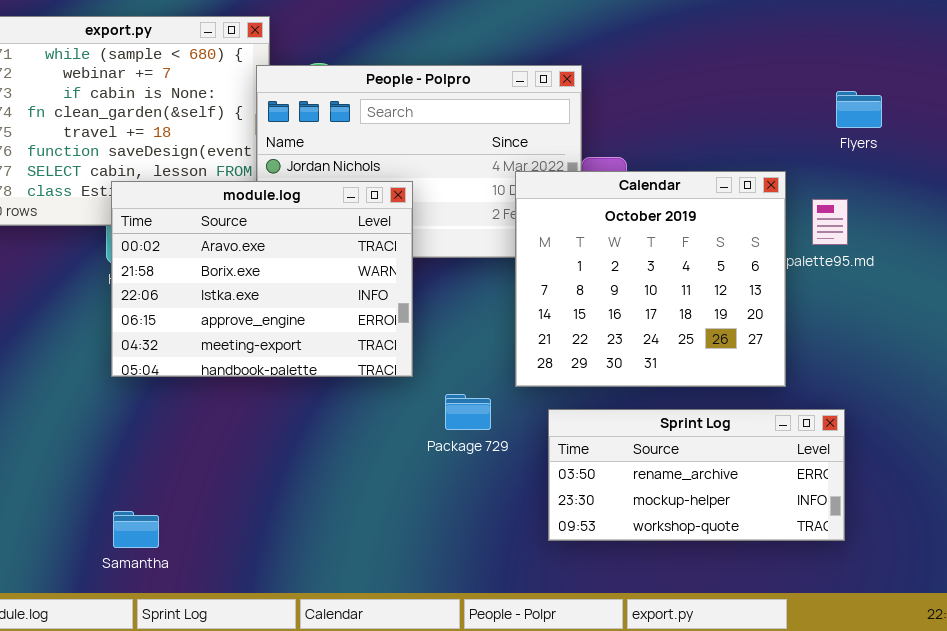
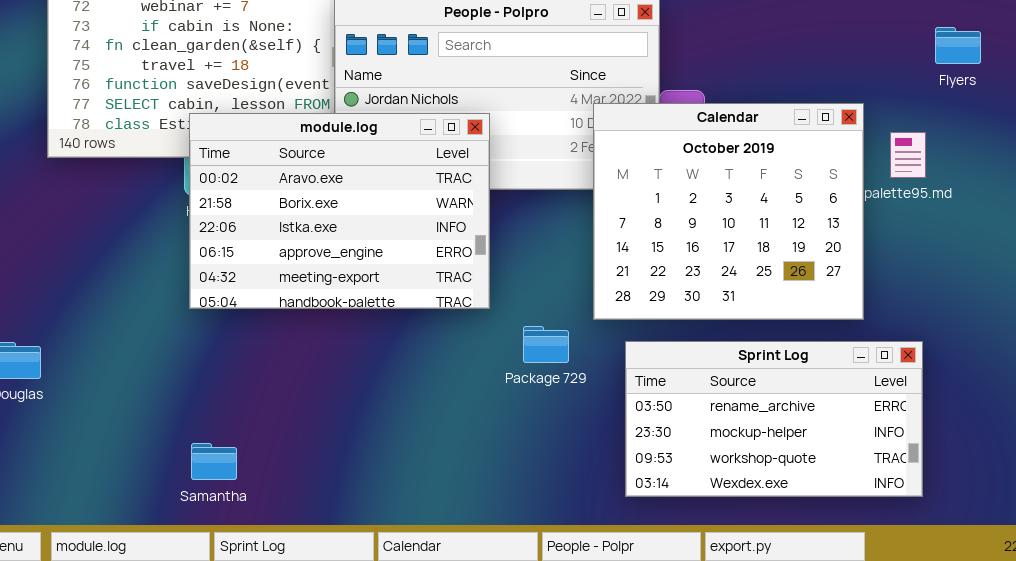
Flyers: [836,91,882,128] -> [935,27,981,64], moved
Sprint Log: [548,409,845,541] -> [625,341,923,497], resized

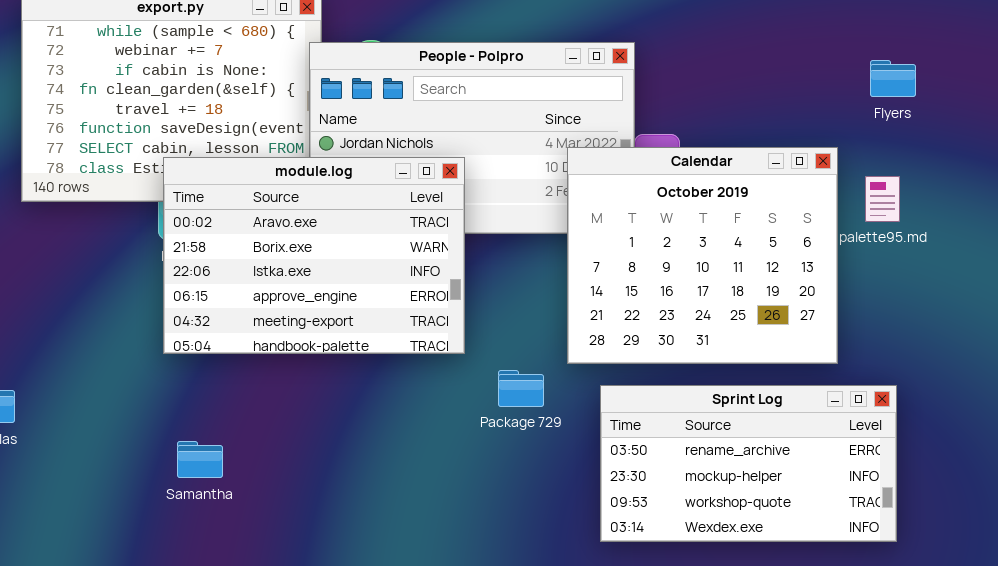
Flyers: [935,27,981,64] -> [870,60,916,97], moved
Samantha: [191,443,237,480] -> [177,441,223,478], moved

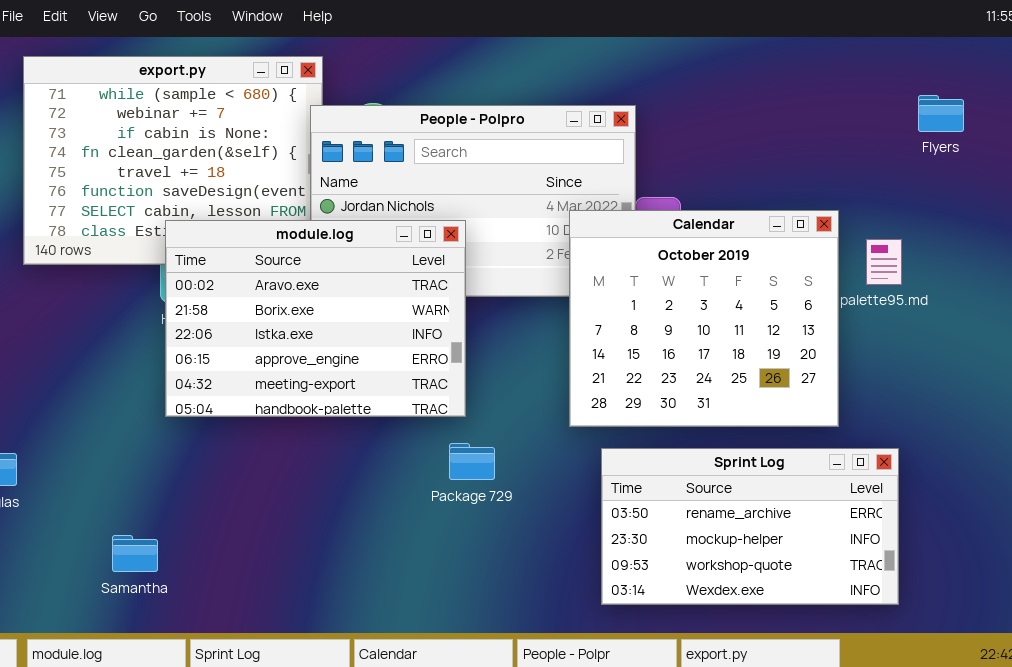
Flyers: [870,60,916,97] -> [918,95,964,132], moved
Package 729: [498,370,544,407] -> [449,443,495,480], moved
Samantha: [177,441,223,478] -> [112,535,158,572], moved

